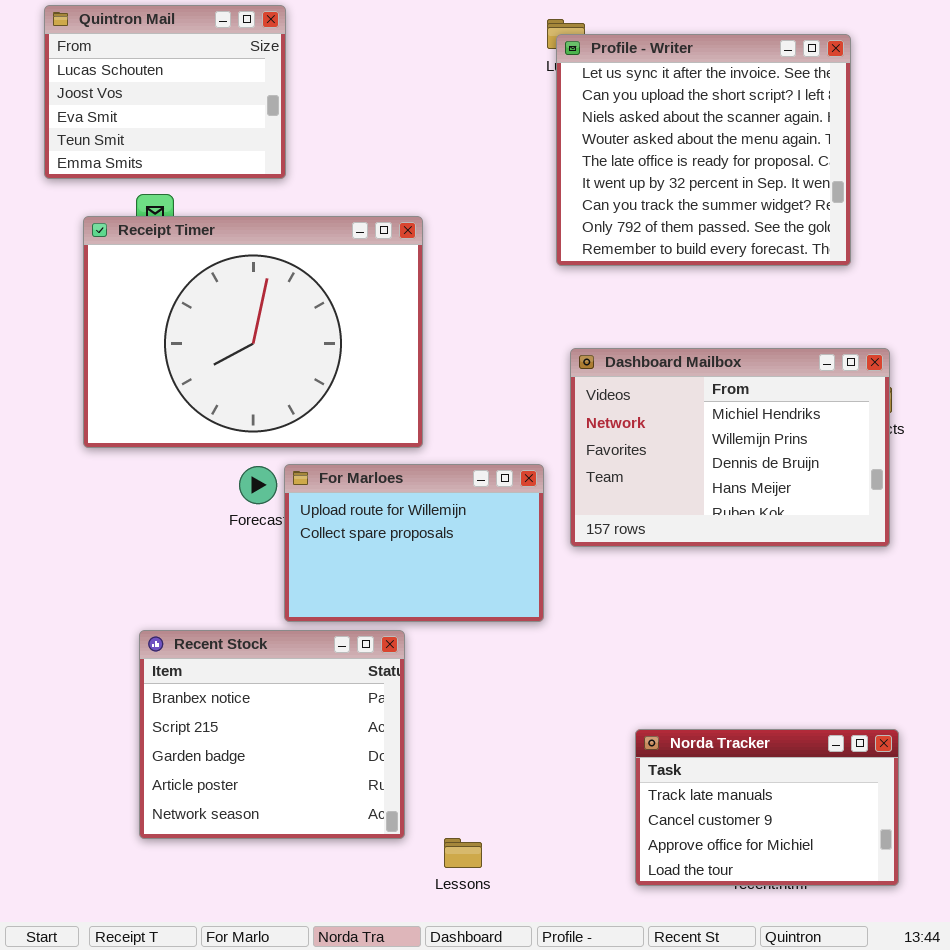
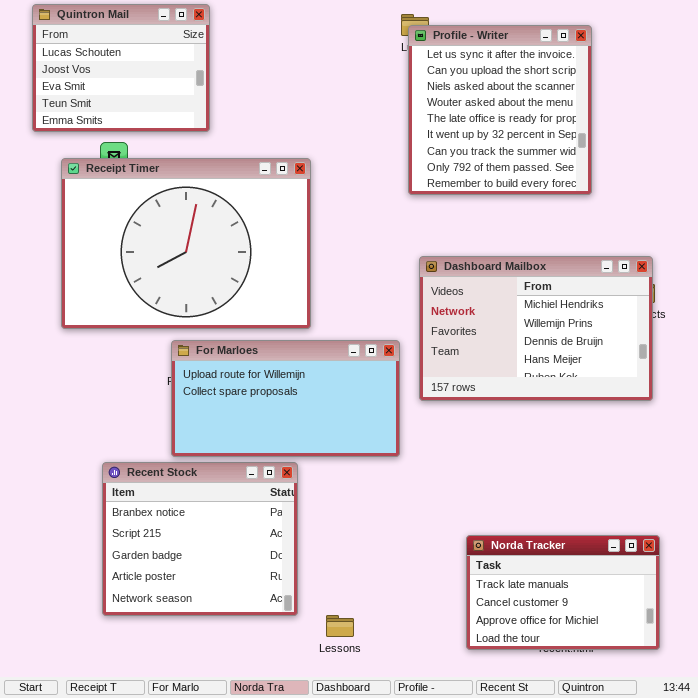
Profile - Writer: [556,34,851,266] -> [408,25,592,195], resized
For Marloes: [284,464,544,622] -> [171,340,400,457], resized

